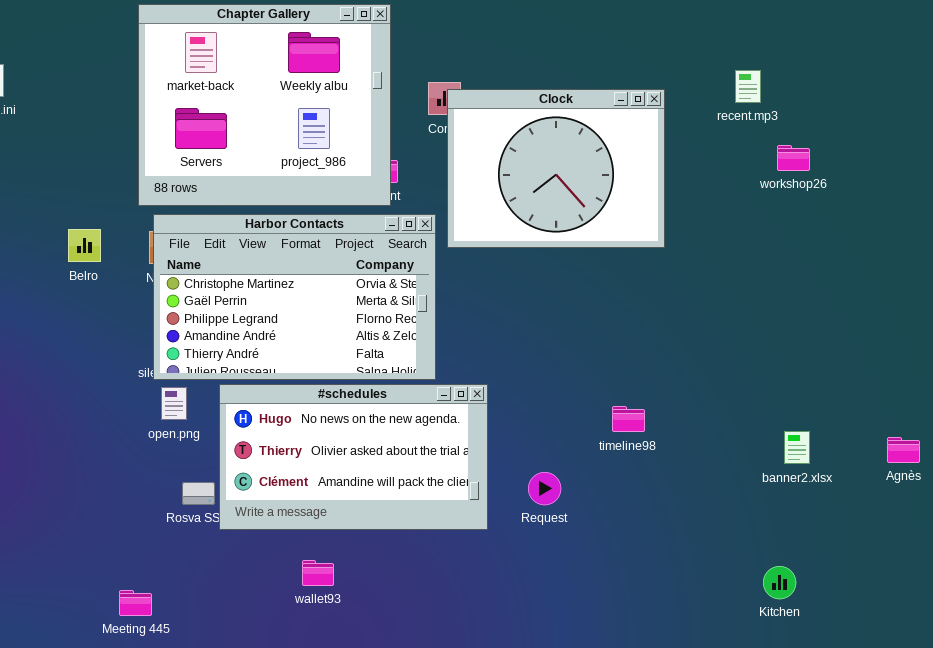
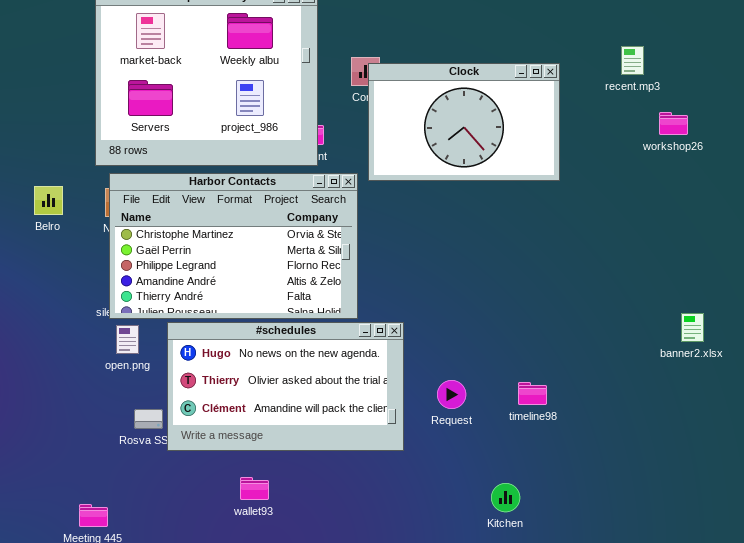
Clock: [447,89,665,248] -> [368,63,560,181], resized
timeline98: [612,406,645,432] -> [518,382,547,405], moved
banner2.xlsx: [784,431,810,464] -> [681,313,704,342], moved
Request: [528,472,561,505] -> [437,380,466,409], moved
Kitchen: [763,566,796,599] -> [491,483,520,512], moved

